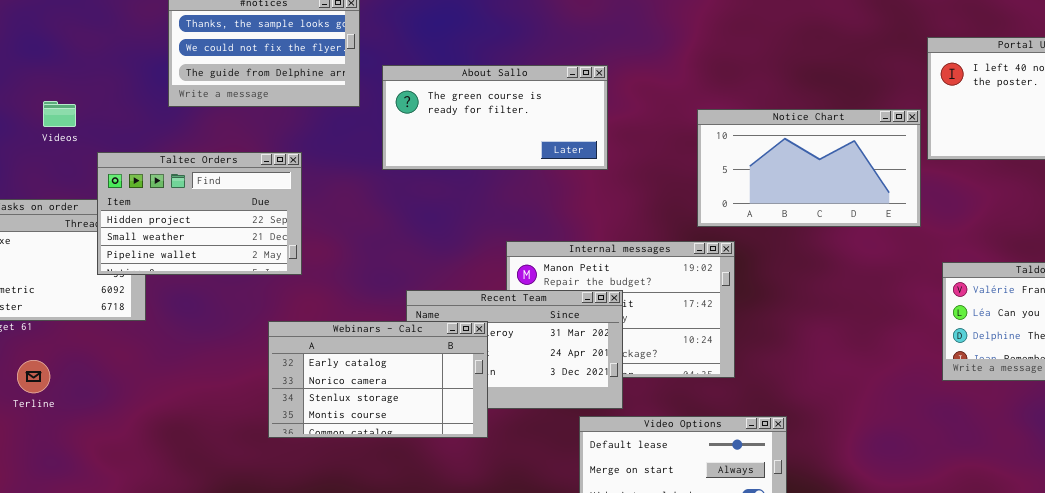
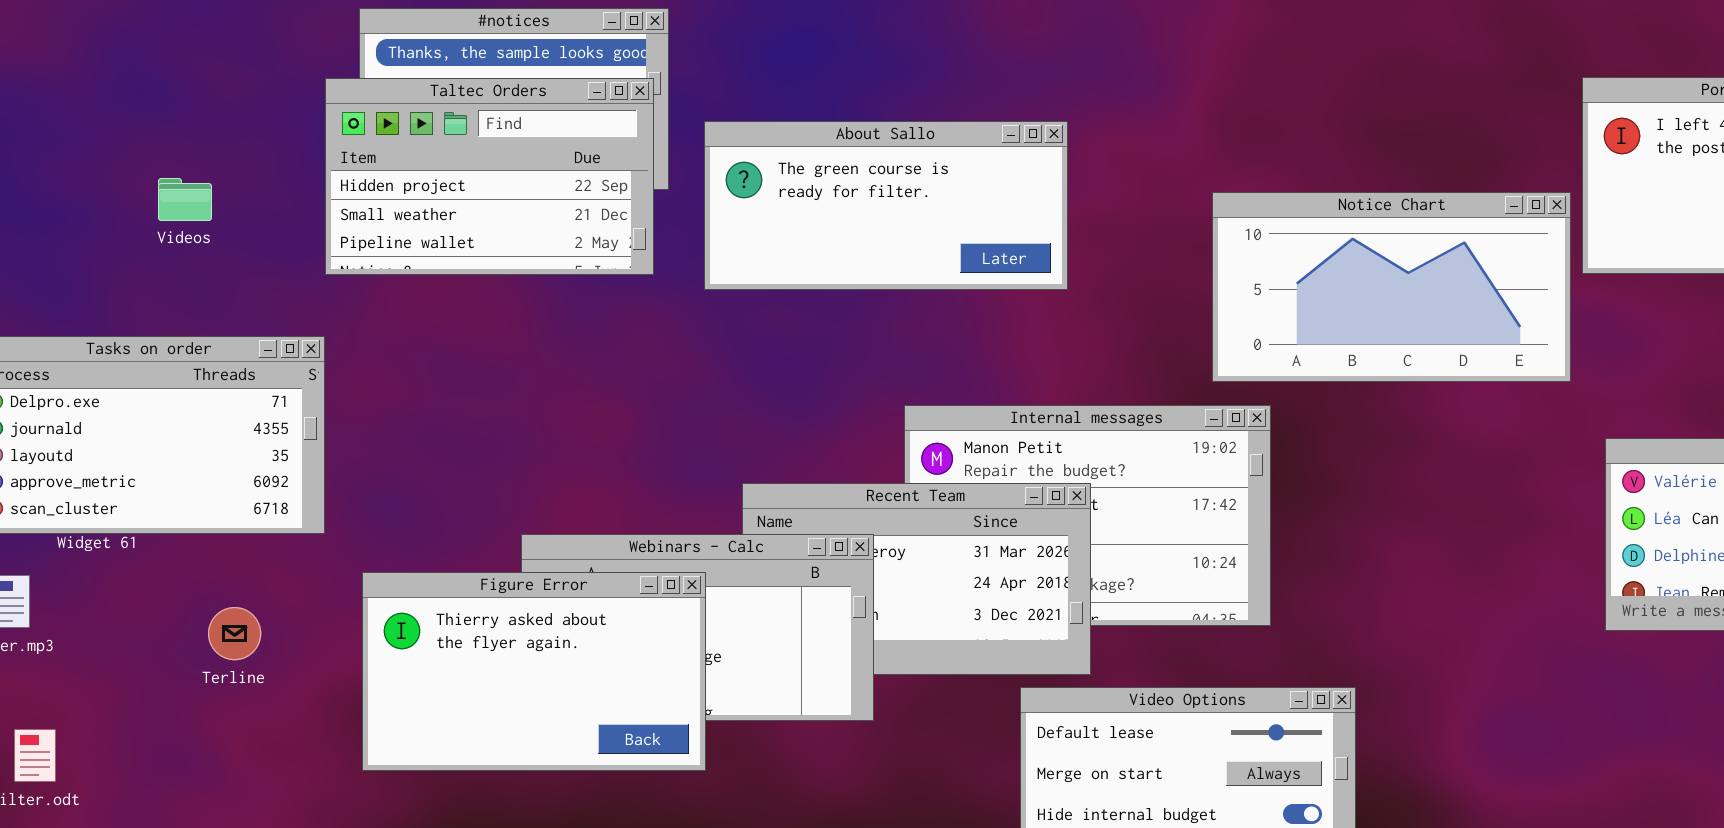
Taltec Orders: [97,152,302,275] -> [325,78,654,275], moved
Figure Error: none -> [362,572,706,771], opened
Terline: [17,360,50,393] -> [208,607,261,660], moved

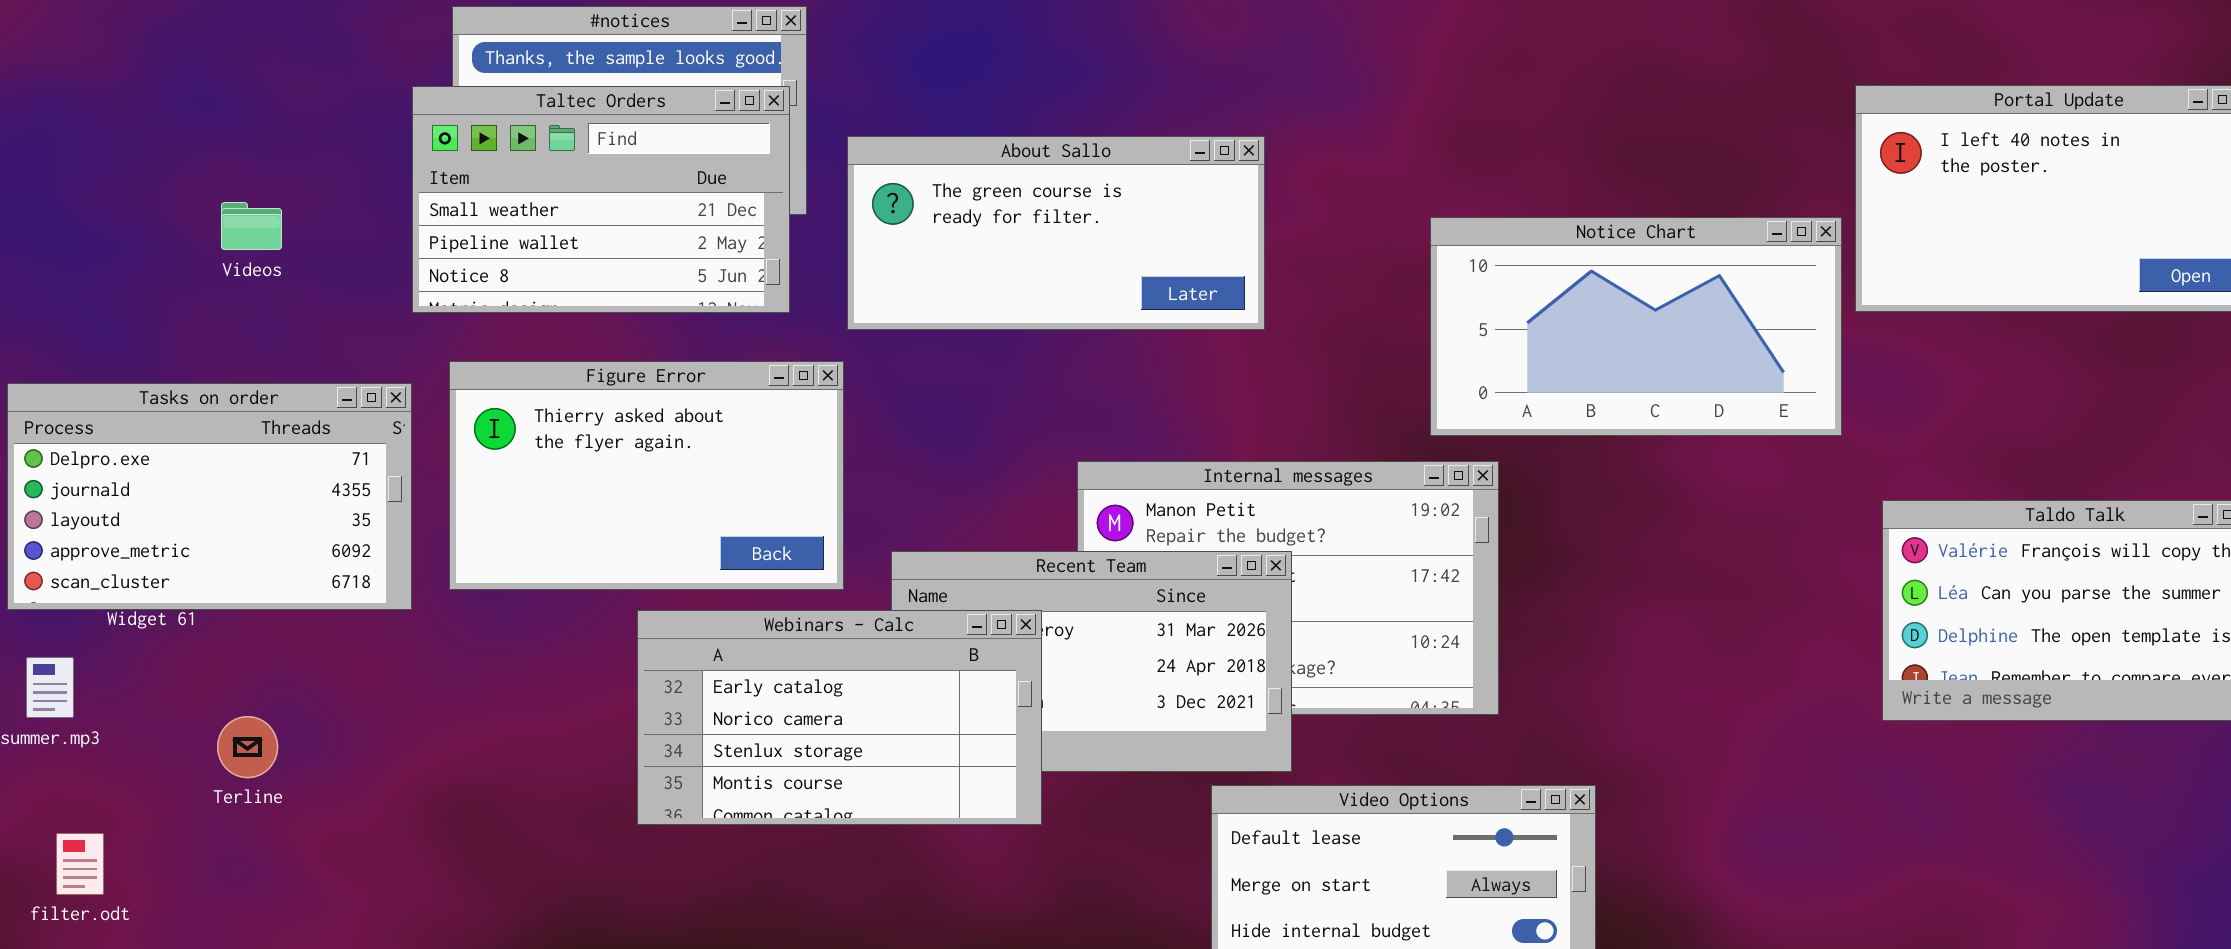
Taltec Orders: [325,78,654,275] -> [412,86,790,313], scrolled down 1 row
Figure Error: [362,572,706,771] -> [449,361,844,590], moved
Terline: [208,607,261,660] -> [217,716,278,778], moved

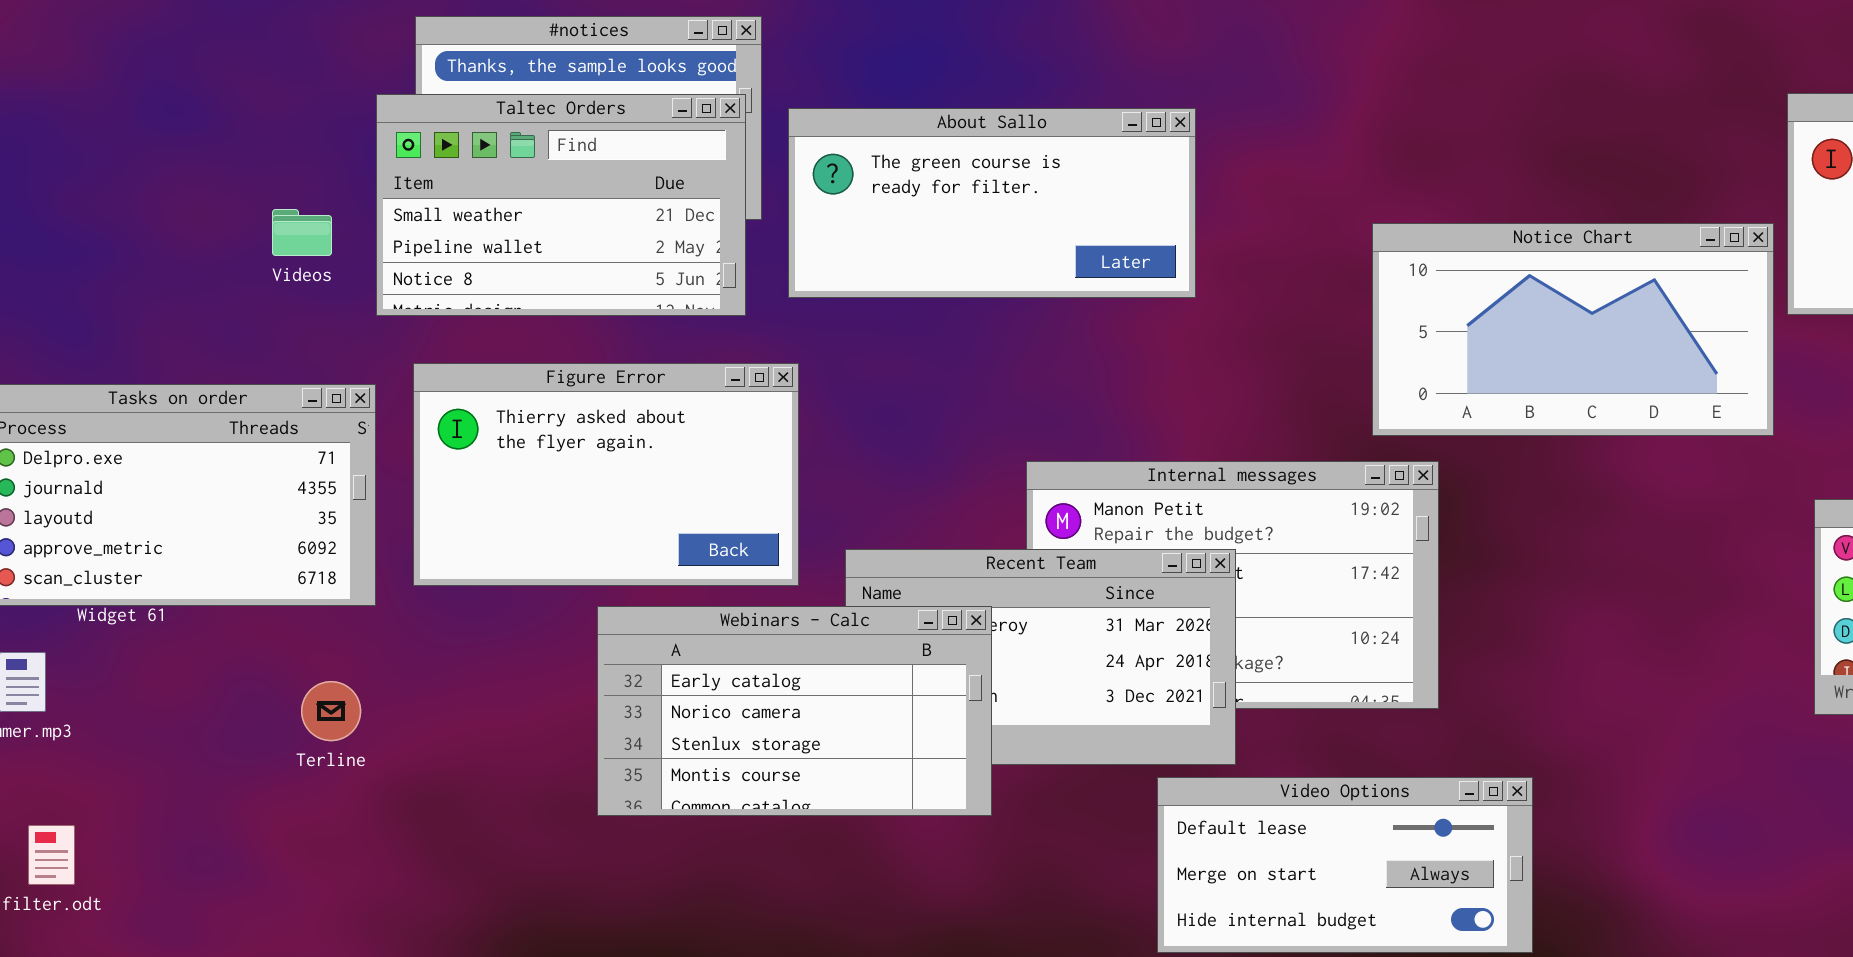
About Sallo: [847,136,1265,330] -> [788,108,1196,298], moved
Videos: [221,202,282,250] -> [272,209,332,256], moved
Terline: [217,716,278,778] -> [301,681,361,741], moved

